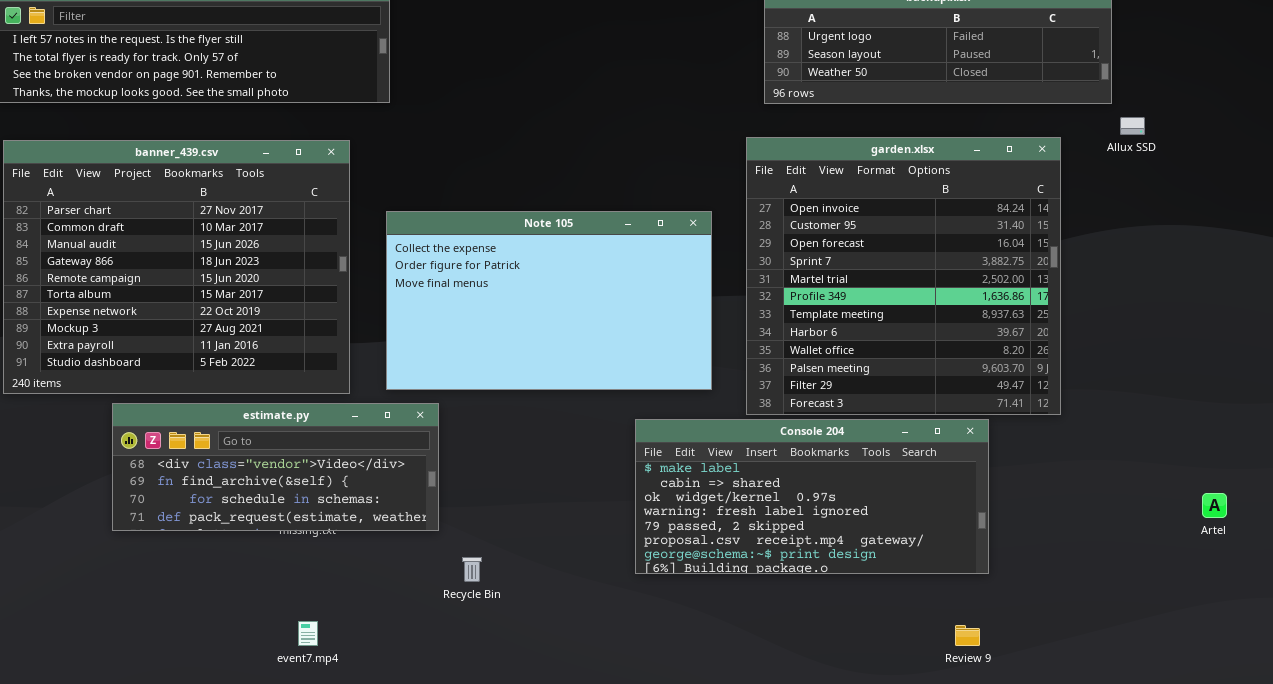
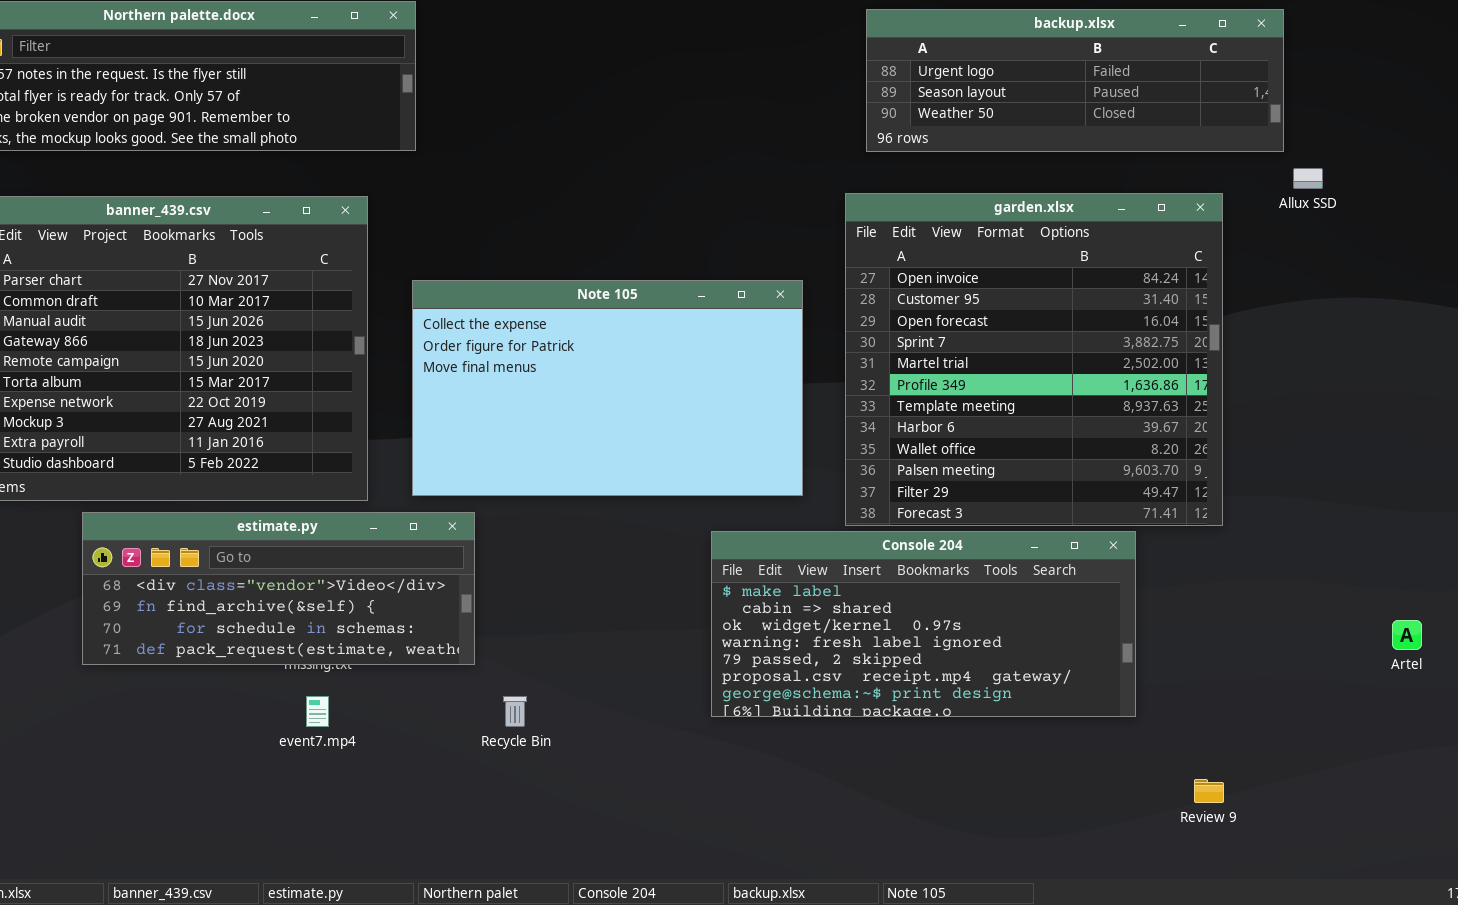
event7.mp4: [298,621,318,646] -> [306,696,329,727], moved
Review 9: [955,625,980,646] -> [1194,779,1224,803], moved

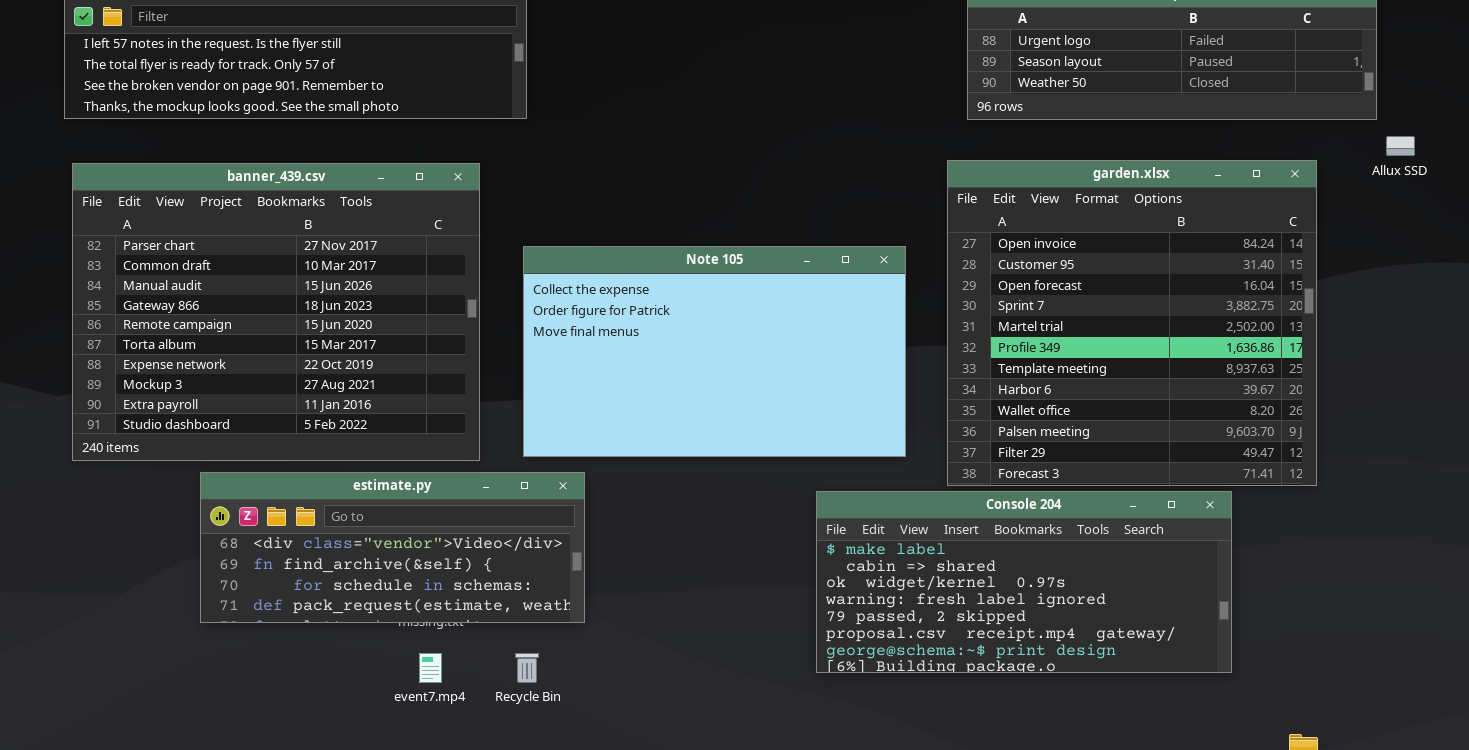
Recycle Bin: [503,696,527,727] -> [515,653,539,683], moved

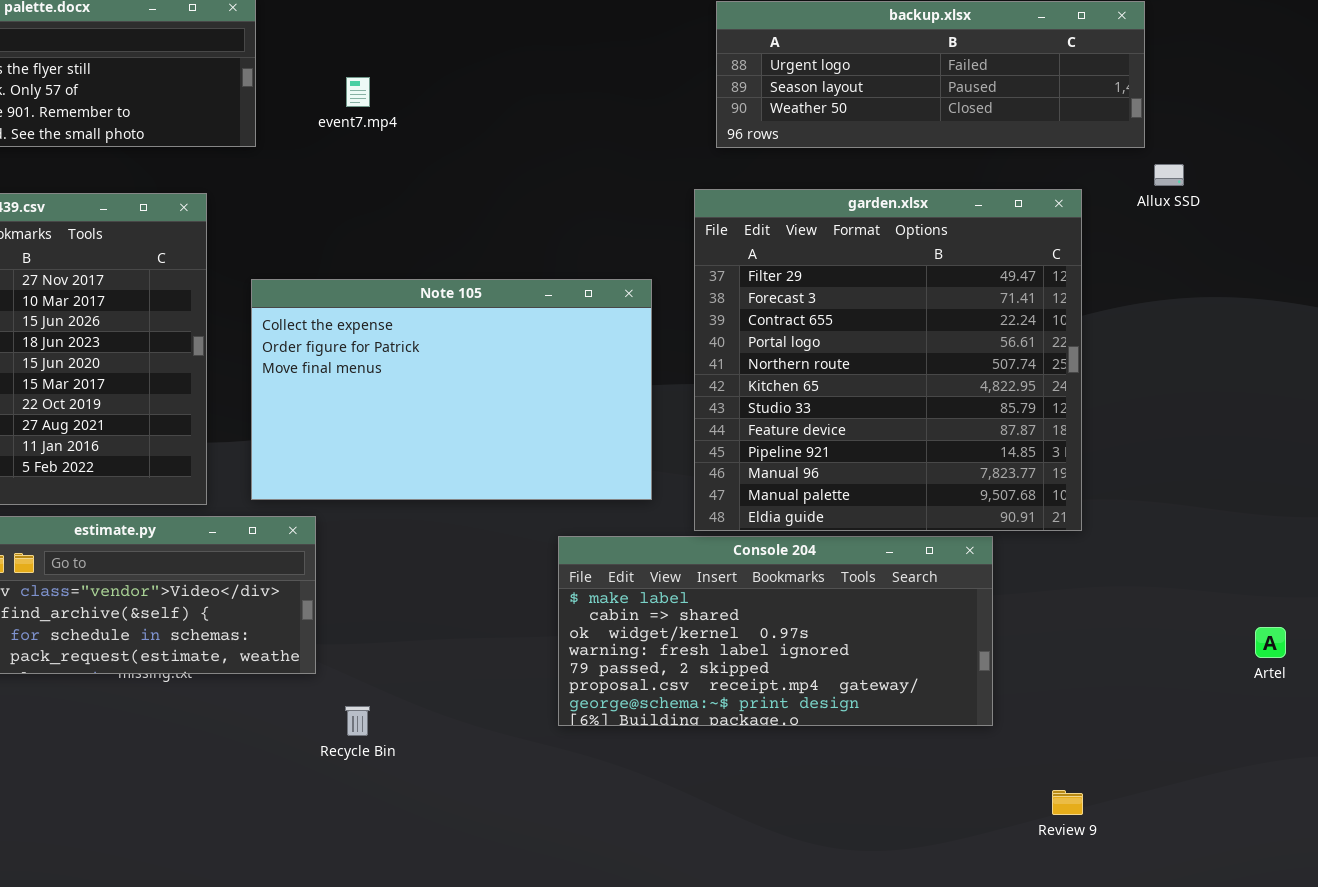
garden.xlsx: [947,160,1317,486] -> [694,189,1082,531], scrolled down 10 rows
event7.mp4: [419,653,442,683] -> [346,77,370,107], moved
Recycle Bin: [515,653,539,683] -> [345,706,370,736], moved

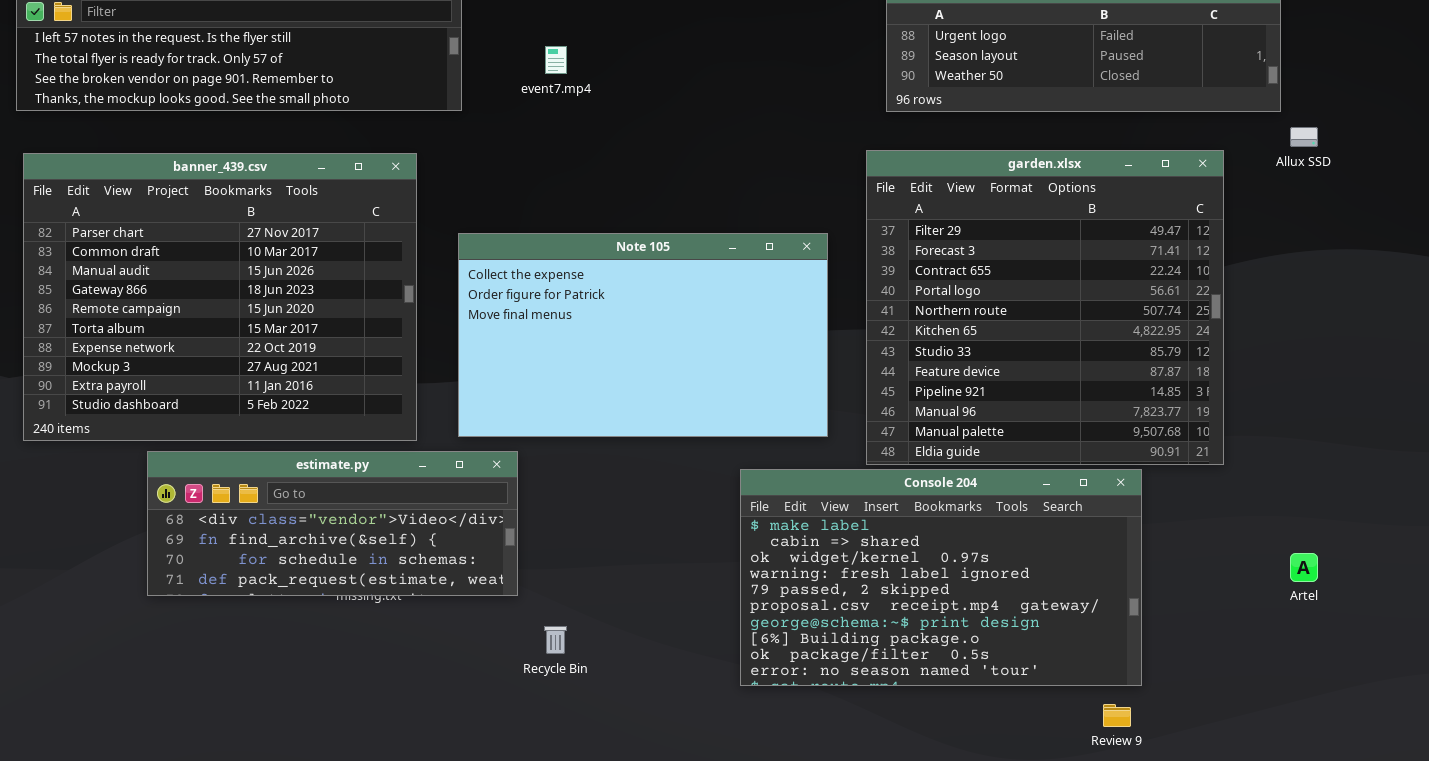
Console 204: [558,536,993,726] -> [740,469,1142,686], resized
Artel: [1255,627,1286,658] -> [1290,553,1318,582], moved
Review 9: [1052,790,1083,815] -> [1103,704,1131,727], moved

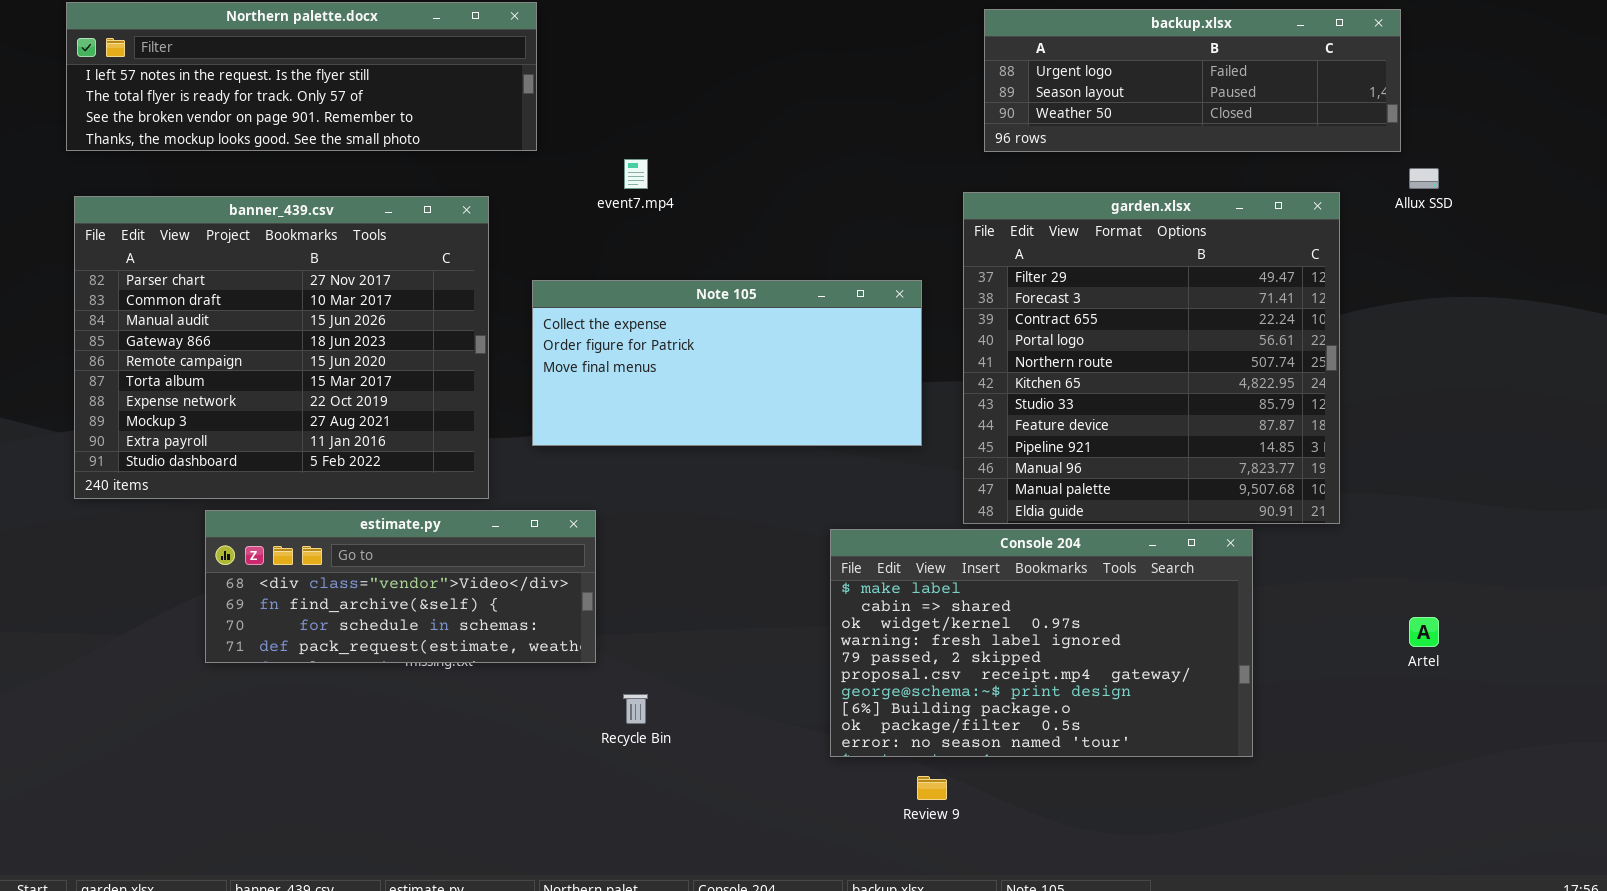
event7.mp4: [545,46,567,74] -> [624,159,648,189], moved
Note 105: [458,233,828,437] -> [532,280,922,446], resized
Review 9: [1103,704,1131,727] -> [917,776,947,800], moved

